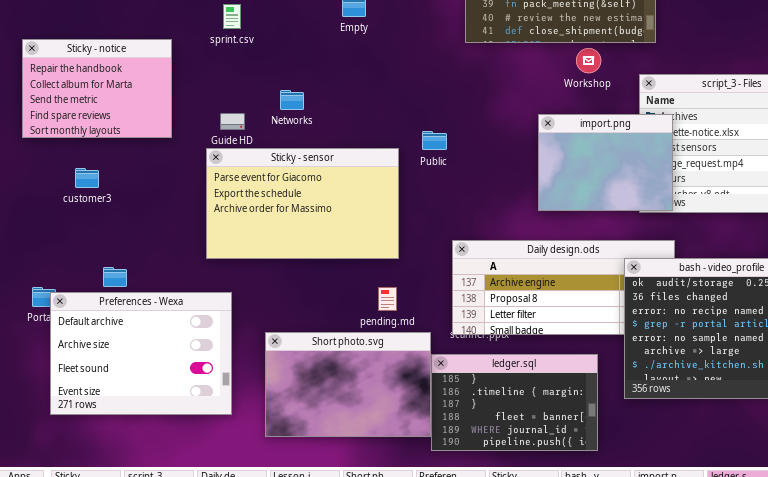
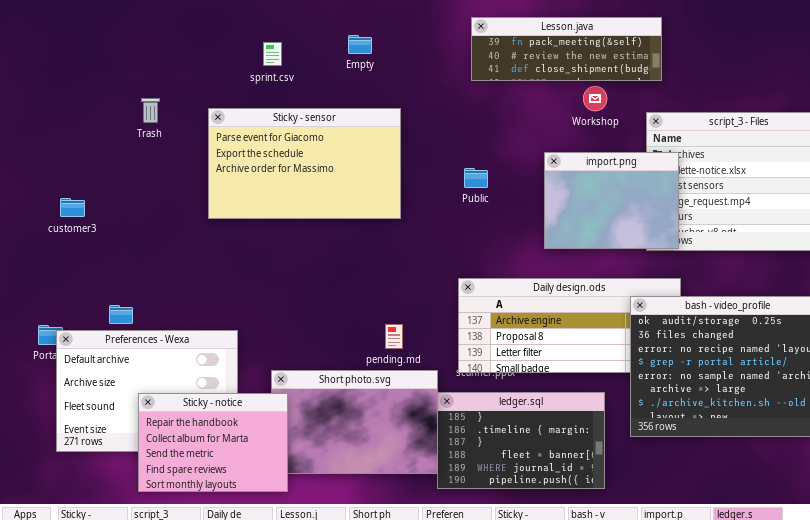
sprint.csv: [223,4,241,29] -> [263,42,282,66], moved
Sticky - notice: [22,39,172,138] -> [138,393,288,492], moved
Public: [422,131,447,150] -> [464,168,488,188], moved
Sticky - sensor: [206,148,399,259] -> [208,108,401,219], moved
customer3: [75,168,99,188] -> [60,198,85,217], moved

